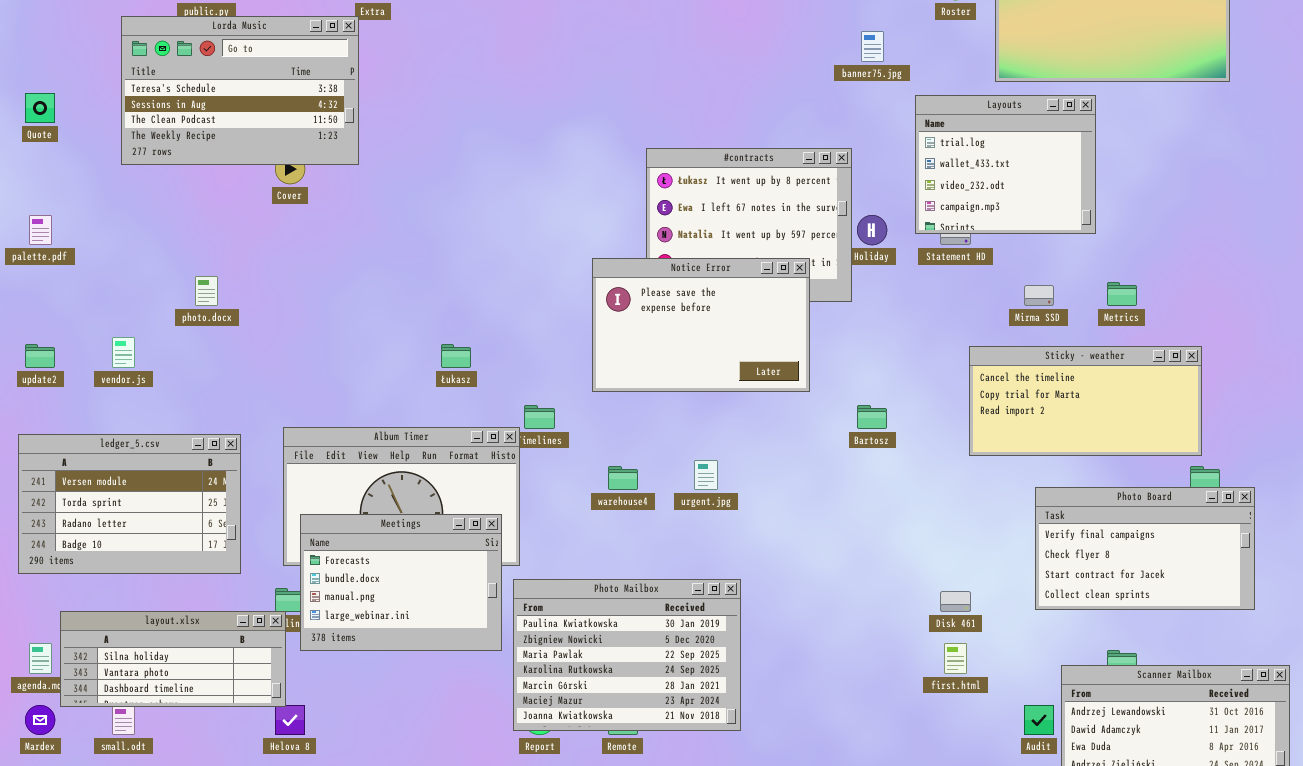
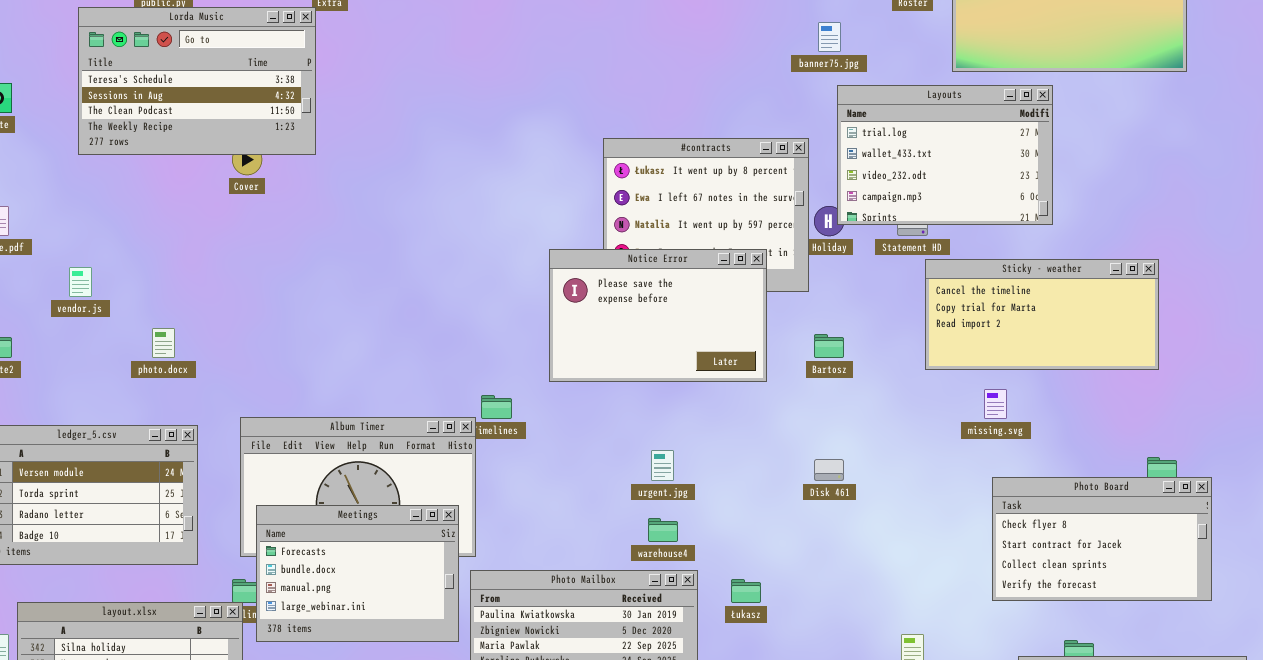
Layouts: [915,95,1096,234] -> [837,85,1053,225], resized
photo.docx: [195,276,218,306] -> [152,328,175,358], moved
vendor.js: [112,337,135,368] -> [69,267,92,297], moved
Łukasz: [441,344,471,368] -> [731,579,761,603], moved
Sticky - weather: [969,346,1202,456] -> [925,259,1159,370], moved
Bartosz: [857,405,887,429] -> [814,334,844,358], moved
warehouse4: [608,466,638,490] -> [648,518,678,542], moved
Photo Board: [1035,487,1255,610] -> [992,477,1212,601], scrolled down 1 row
Disk 461: [940,591,971,612] -> [814,459,844,481], moved

